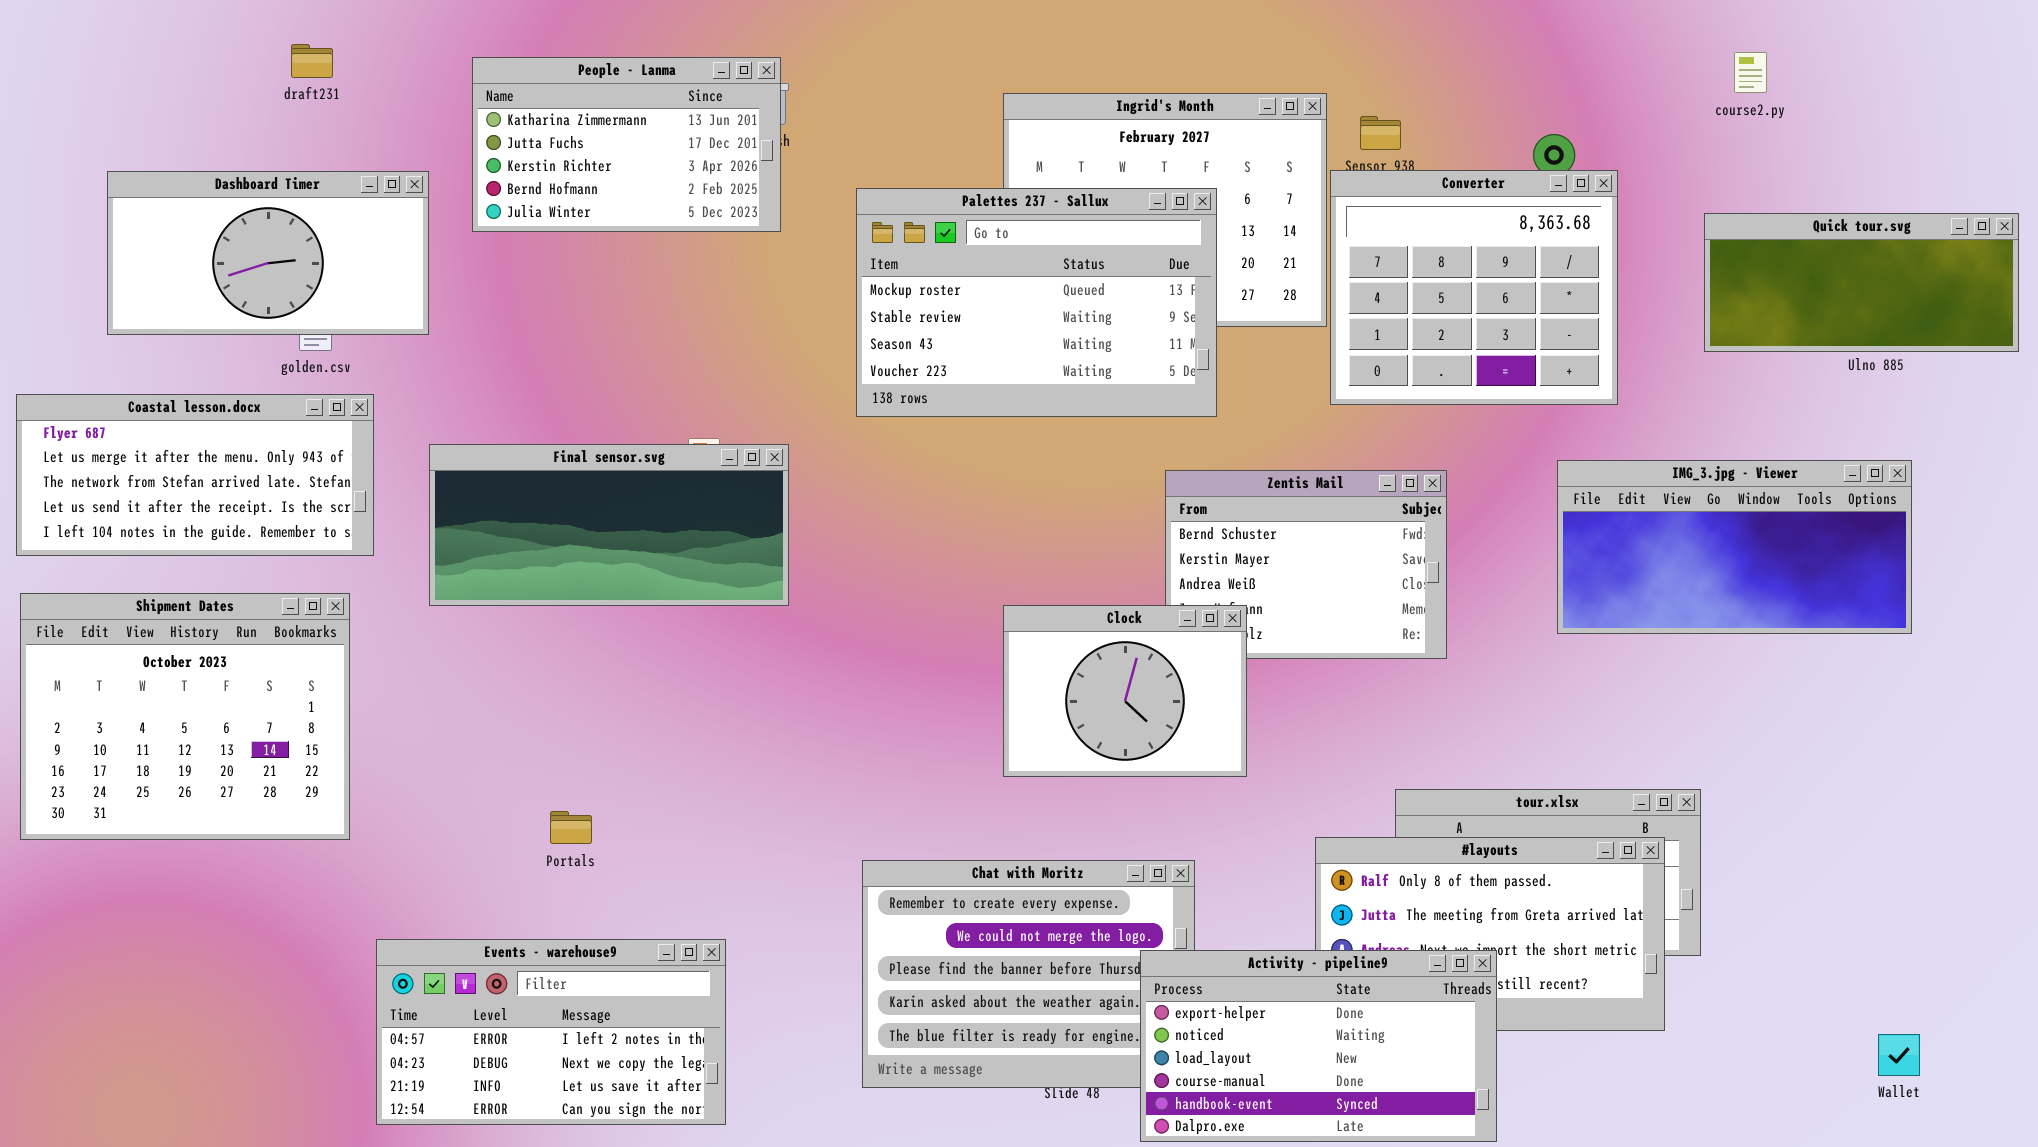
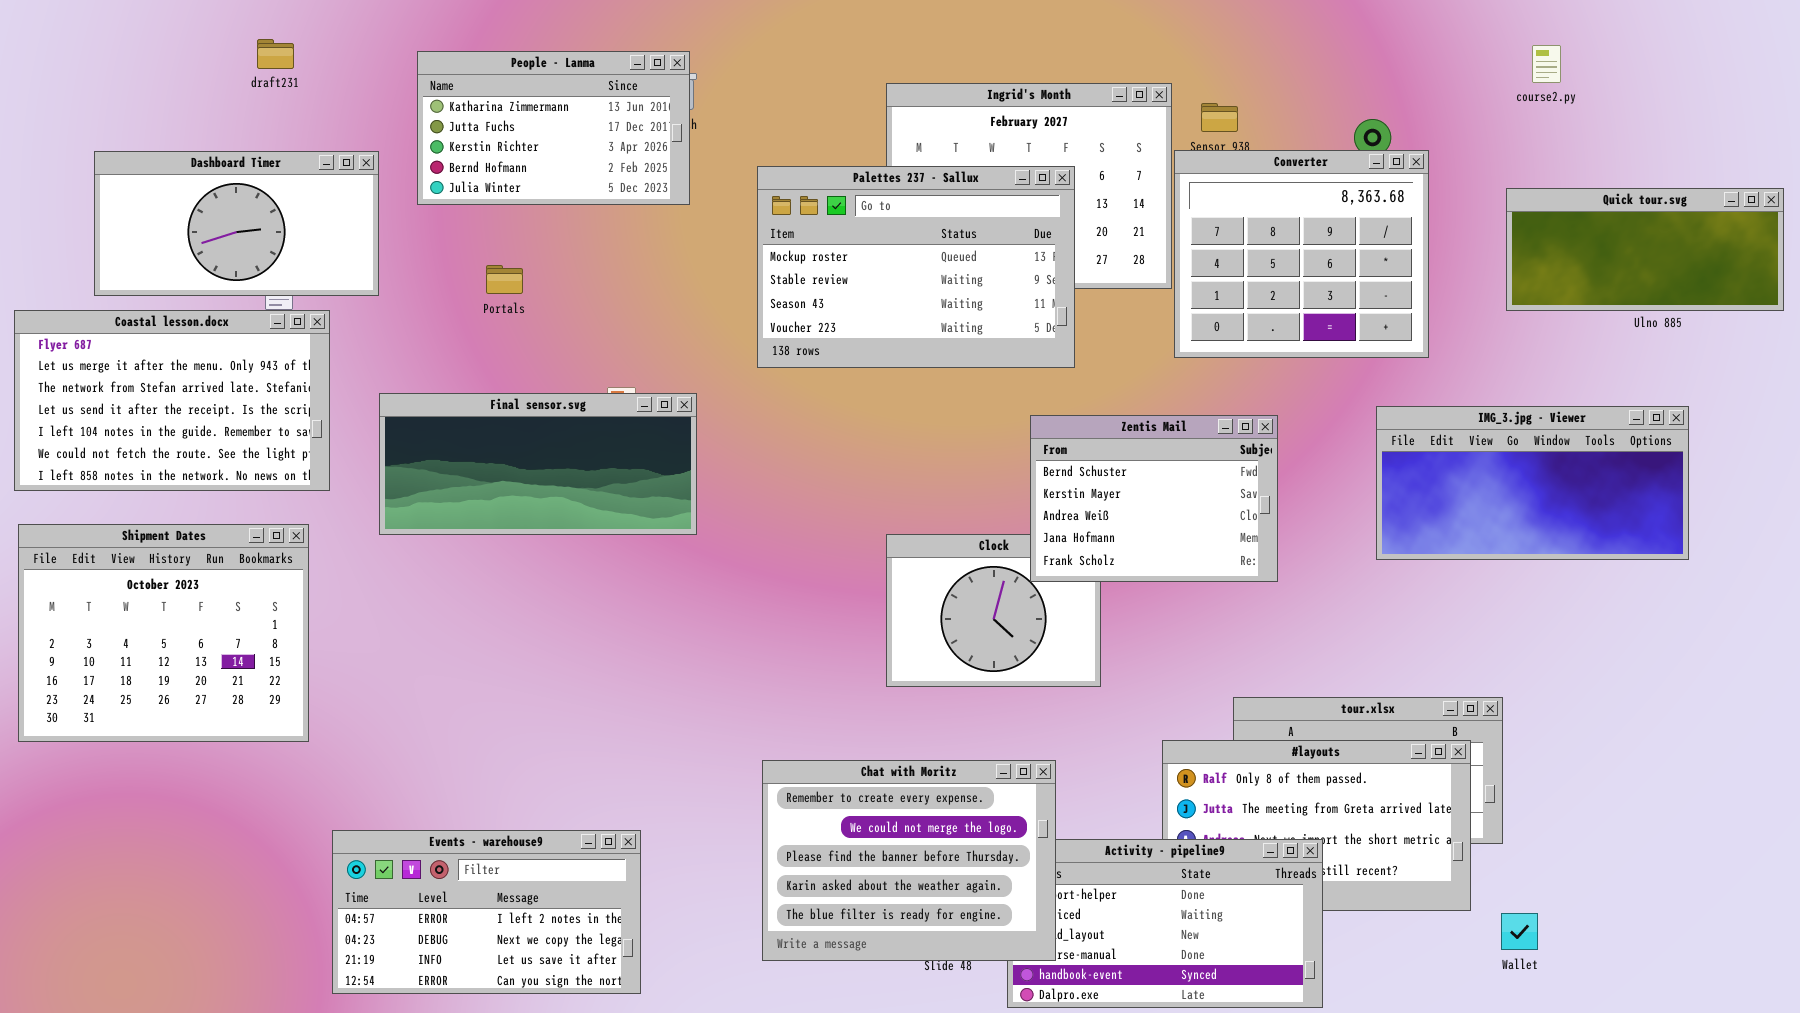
Coastal lesson.docx: [16,394,374,556] -> [14,310,330,491], resized
Zentis Mail: [1165,470,1447,659] -> [1030,415,1278,582], raised
Portals: [550,811,592,844] -> [486,265,523,294], moved
Chat with Moritz: [862,860,1195,1088] -> [762,760,1056,961], raised
Wallet: [1878,1034,1920,1076] -> [1501,913,1538,950], moved

